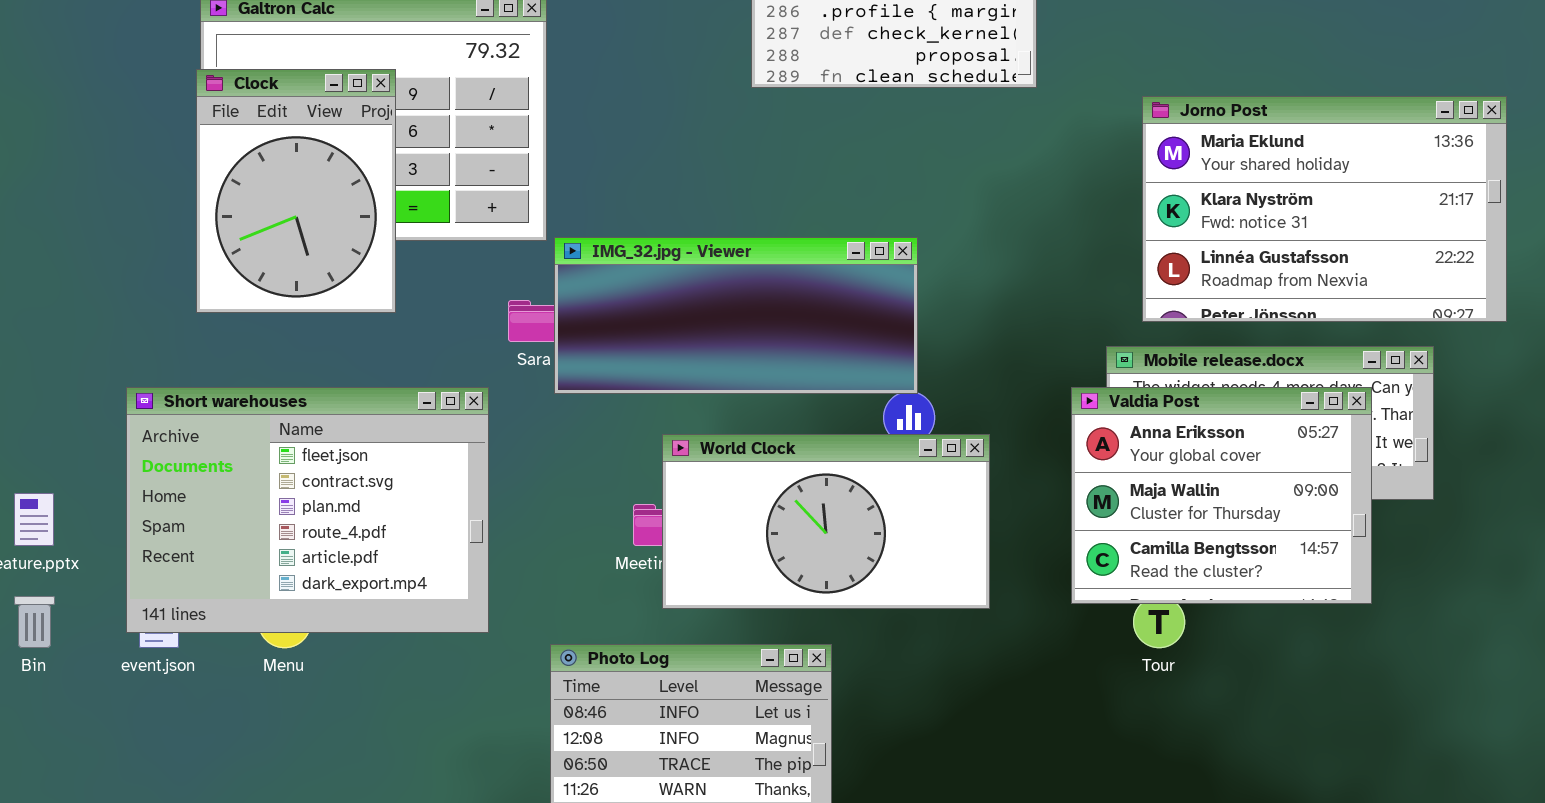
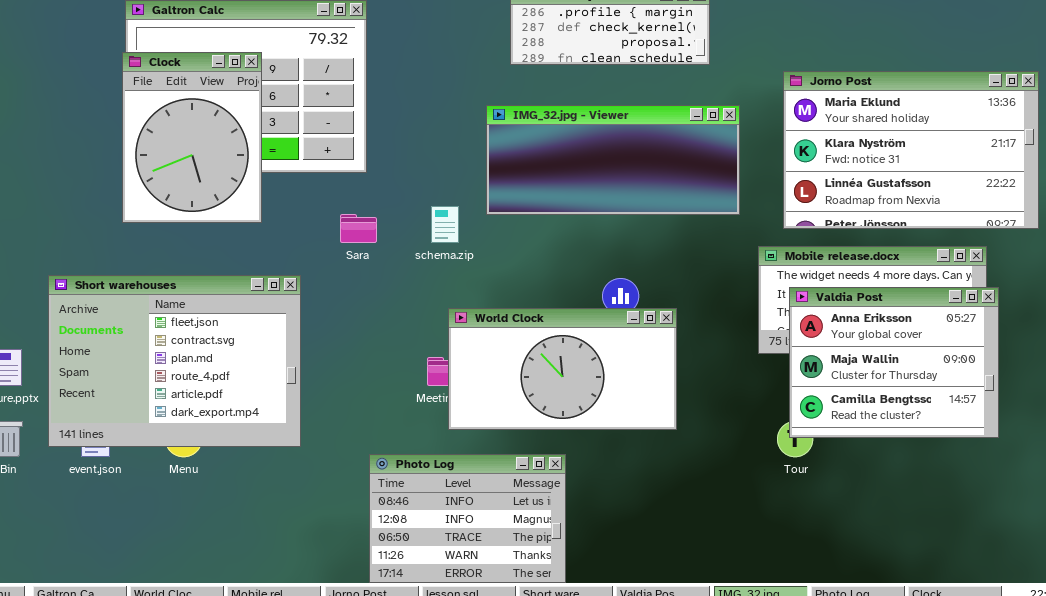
IMG_32.jpg - Viewer: [554,237,918,394] -> [486,105,740,215], moved
Short warehouses: [126,387,489,633] -> [48,275,301,447], moved
Valdia Post: [1071,387,1372,604] -> [789,287,999,438], moved

